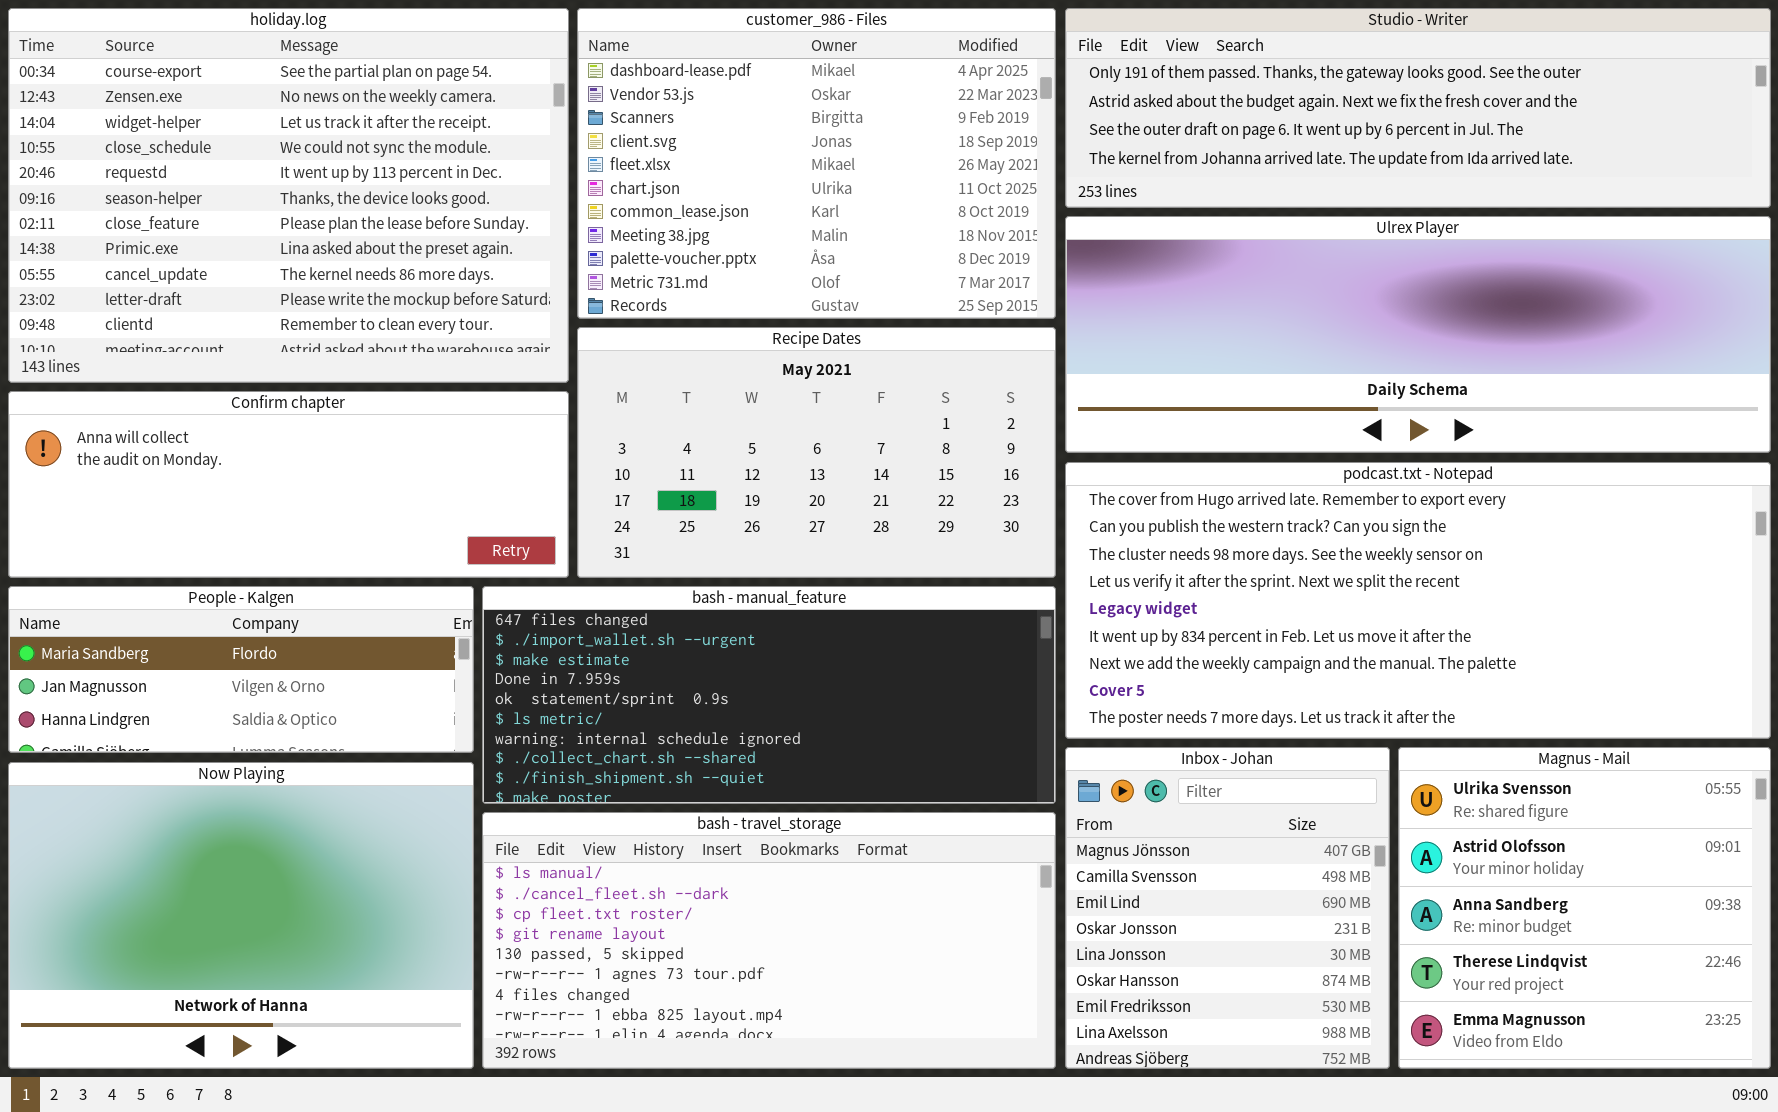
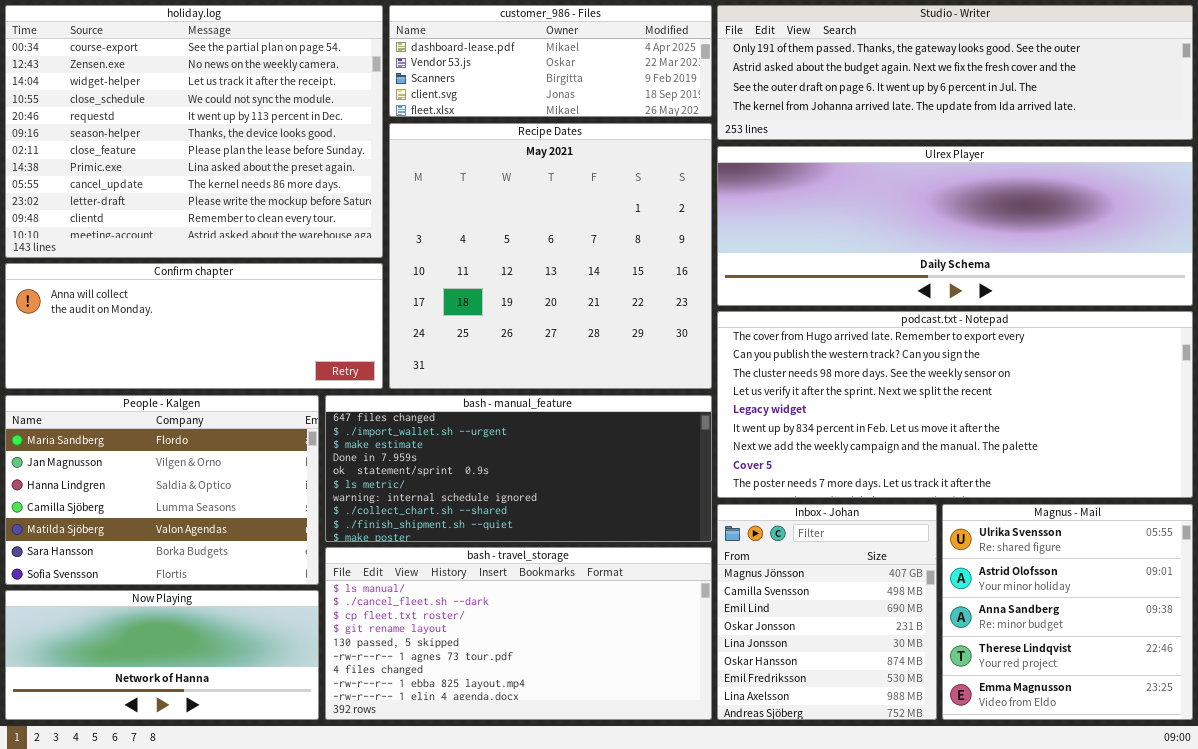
customer_986 - Files: [577,8,1056,319] -> [389,5,712,117], resized
Recipe Dates: [577,327,1056,578] -> [389,123,712,389], resized
People - Kalgen: [8,586,474,753] -> [5,395,319,585], resized
Now Playing: [8,762,474,1069] -> [5,590,319,720], resized

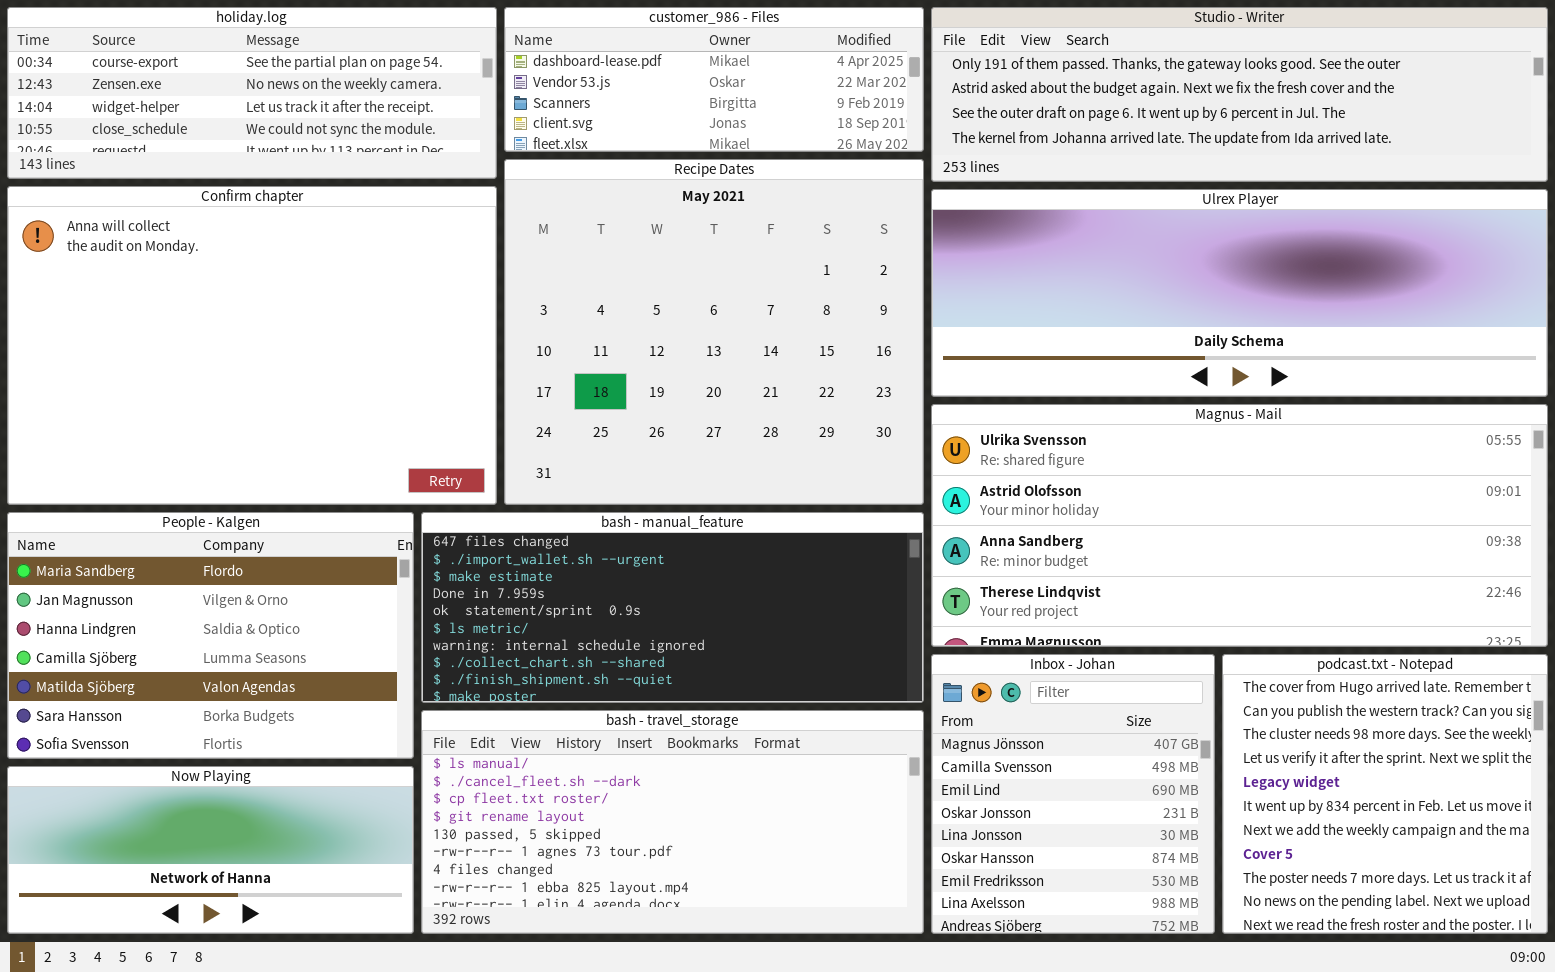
holiday.log: [5,5,383,258] -> [7,7,497,179], resized
Confirm chapter: [5,263,383,389] -> [7,186,497,505], resized
podcast.txt - Notepad: [717,311,1193,498] -> [1222,654,1548,934], moved, resized
Magnus - Mail: [942,504,1193,720] -> [931,404,1548,647], moved, resized

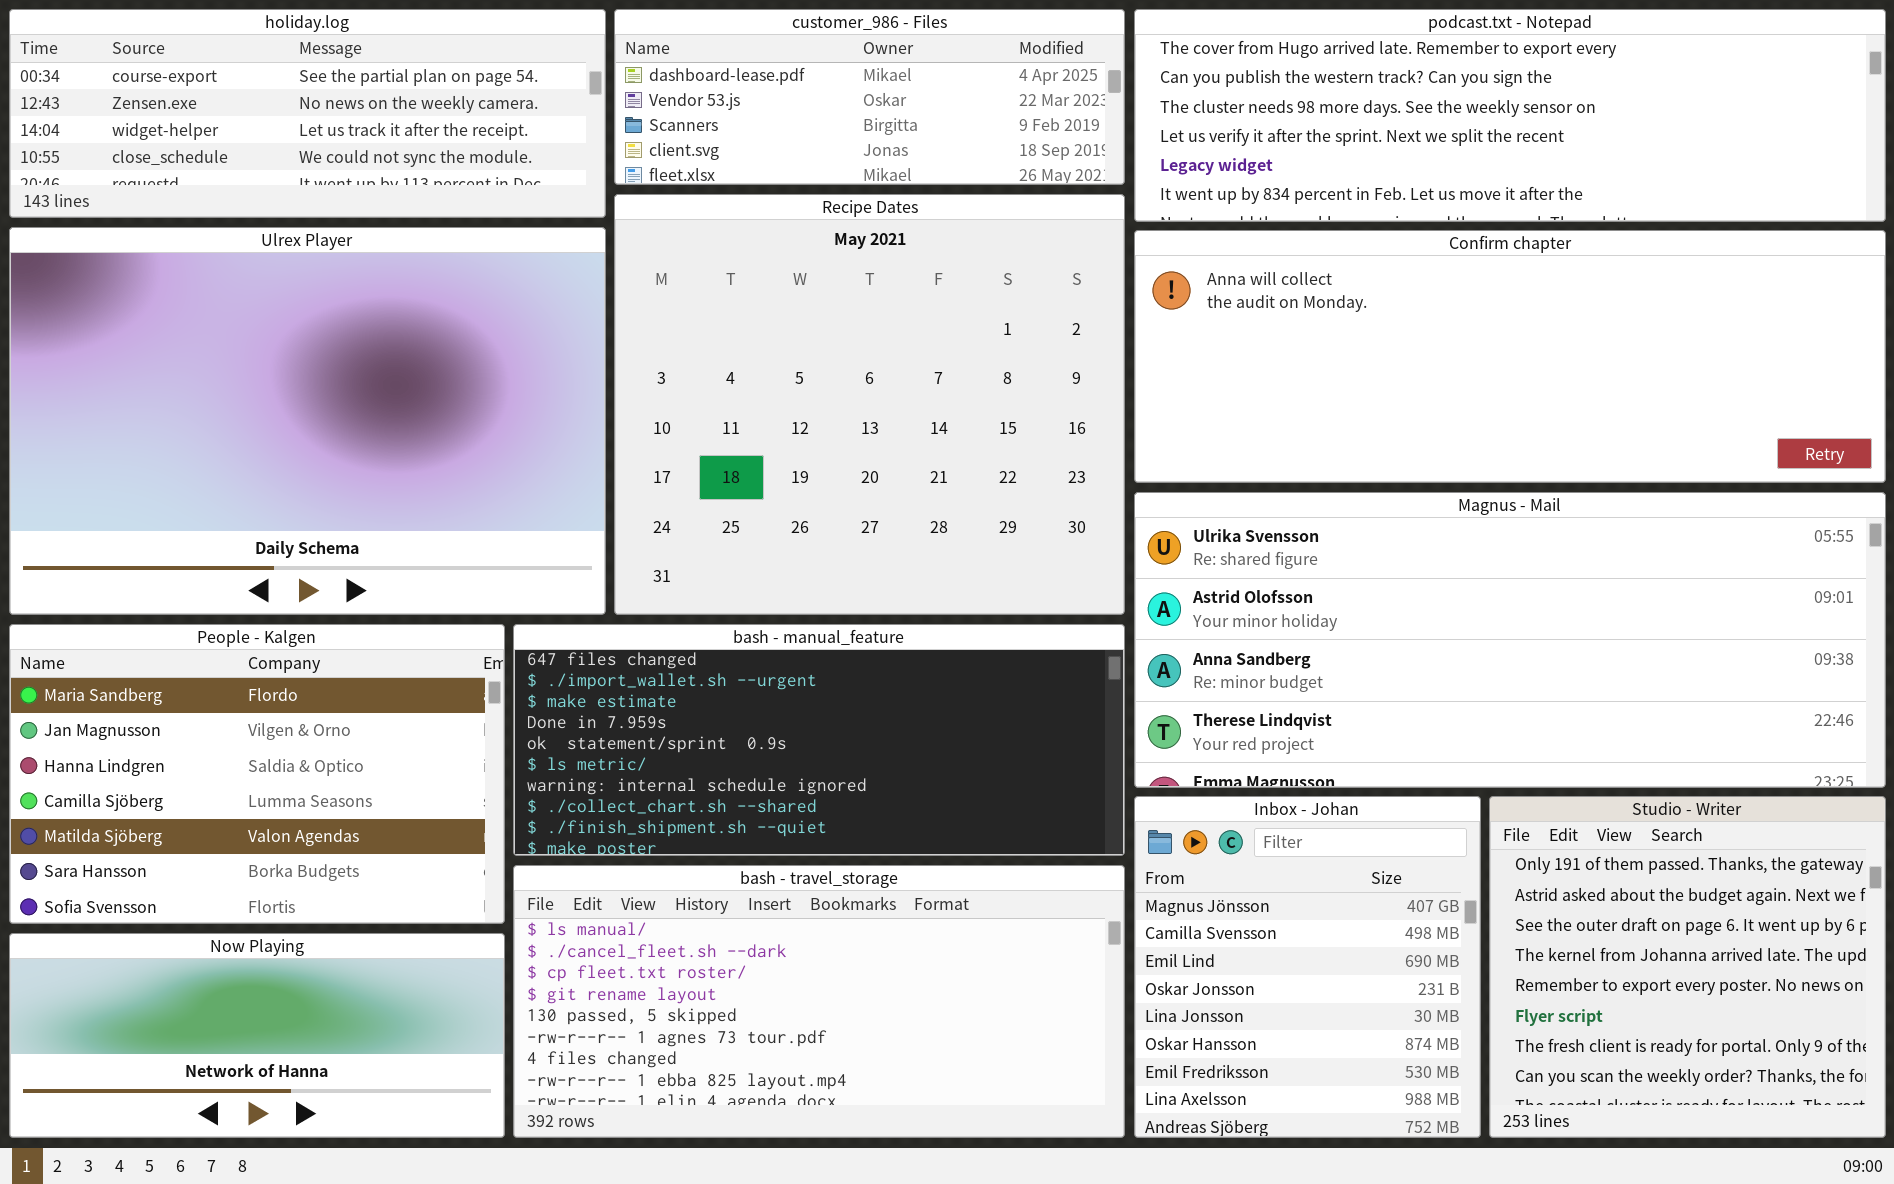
Studio - Writer: [931,7,1548,182] -> [1489,796,1886,1138], moved, resized
Confirm chapter: [7,186,497,505] -> [1134,230,1886,483], moved, resized
Ulrex Player: [931,189,1548,397] -> [9,227,606,615], moved, resized
podcast.txt - Notepad: [1222,654,1548,934] -> [1134,9,1886,222], moved, resized

